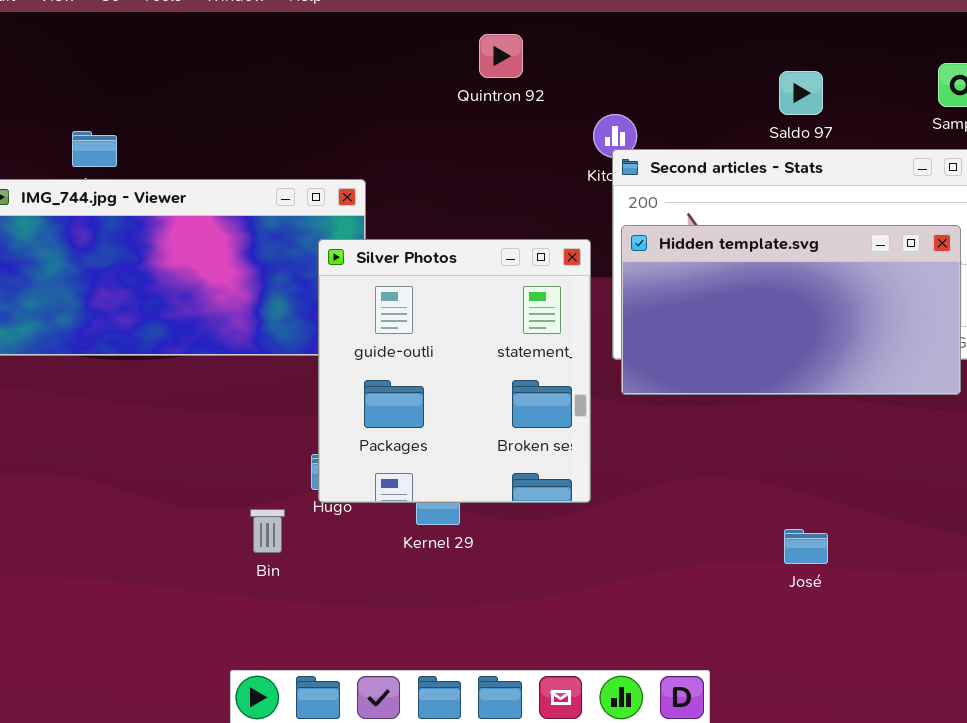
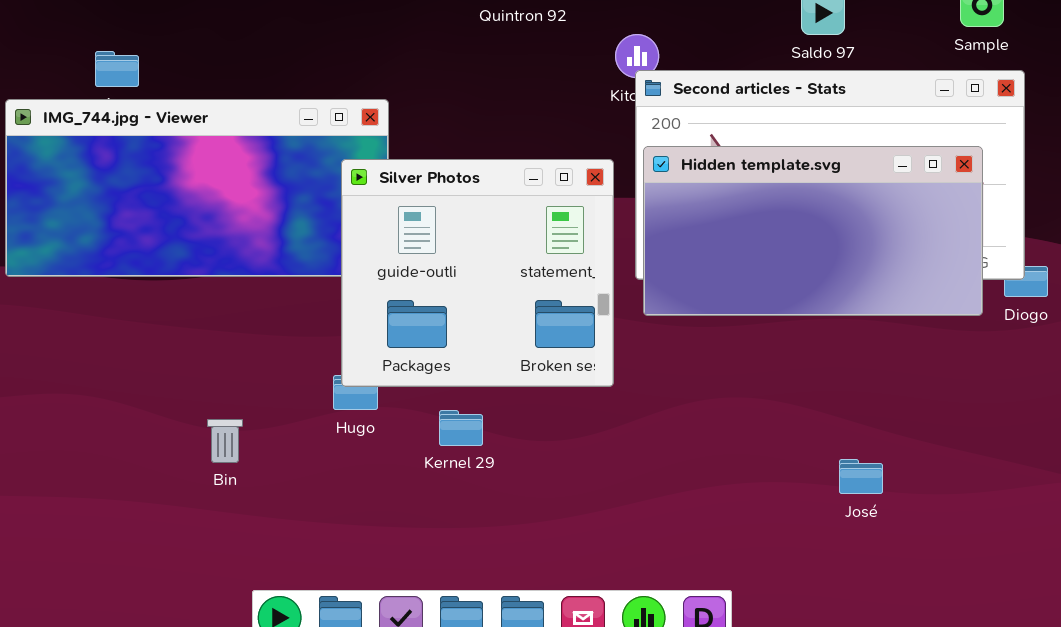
Silver Photos: [318,239,591,503] -> [341,159,614,387], resized
Bin: [250,509,285,553] -> [207,419,243,463], moved
José: [784,529,828,564] -> [839,459,883,494], moved

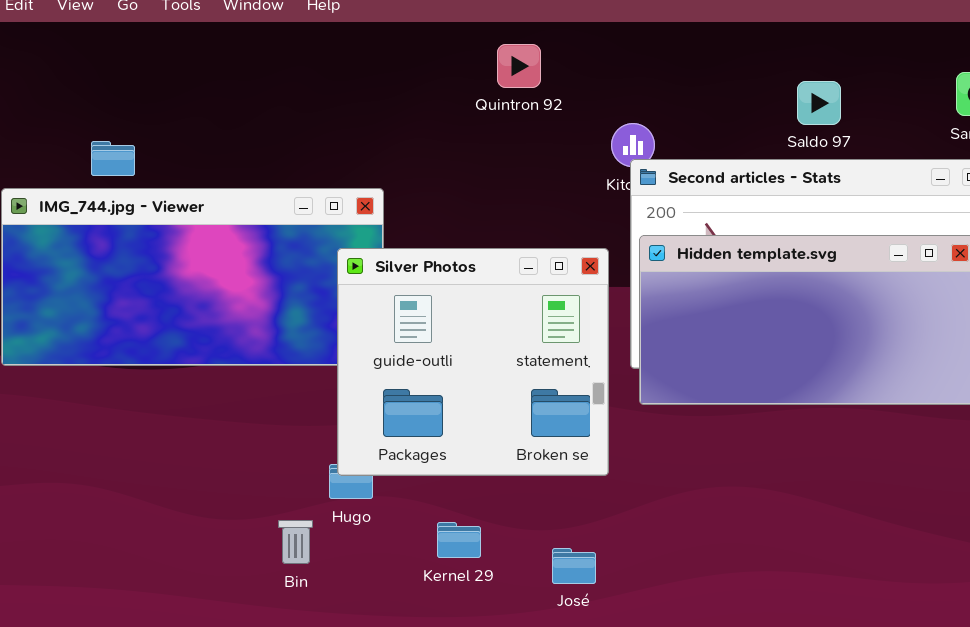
Kernel 29: [439,410,483,446] -> [437,522,481,558], moved
Bin: [207,419,243,463] -> [278,520,313,564], moved
José: [839,459,883,494] -> [552,548,596,584], moved

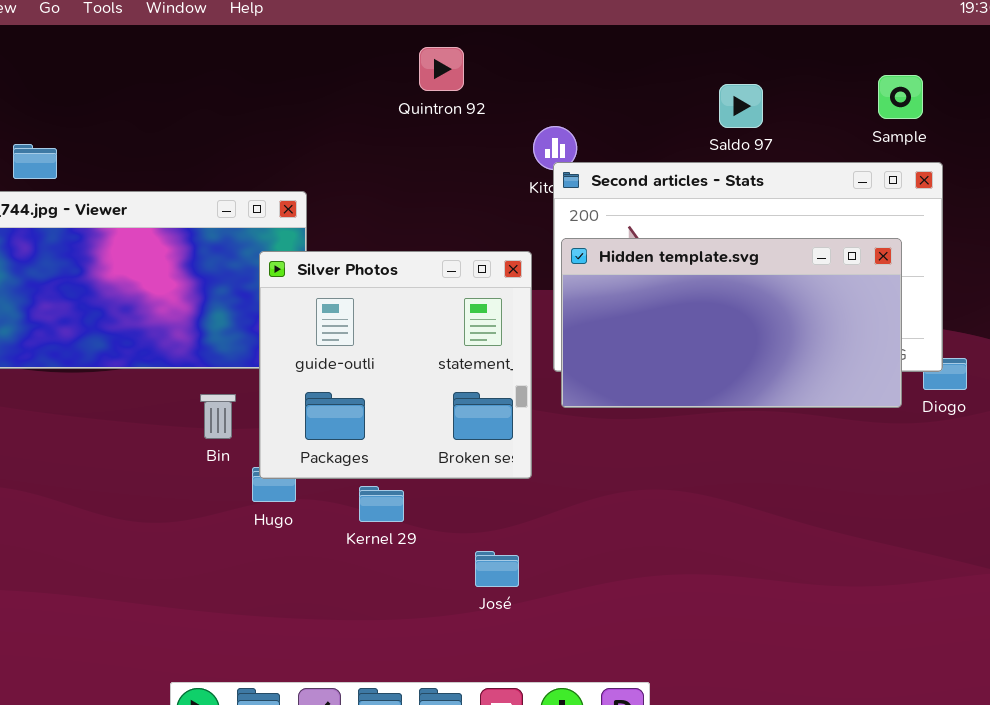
Bin: [278,520,313,564] -> [200,394,236,439], moved
Kernel 29: [437,522,481,558] -> [359,486,404,522], moved

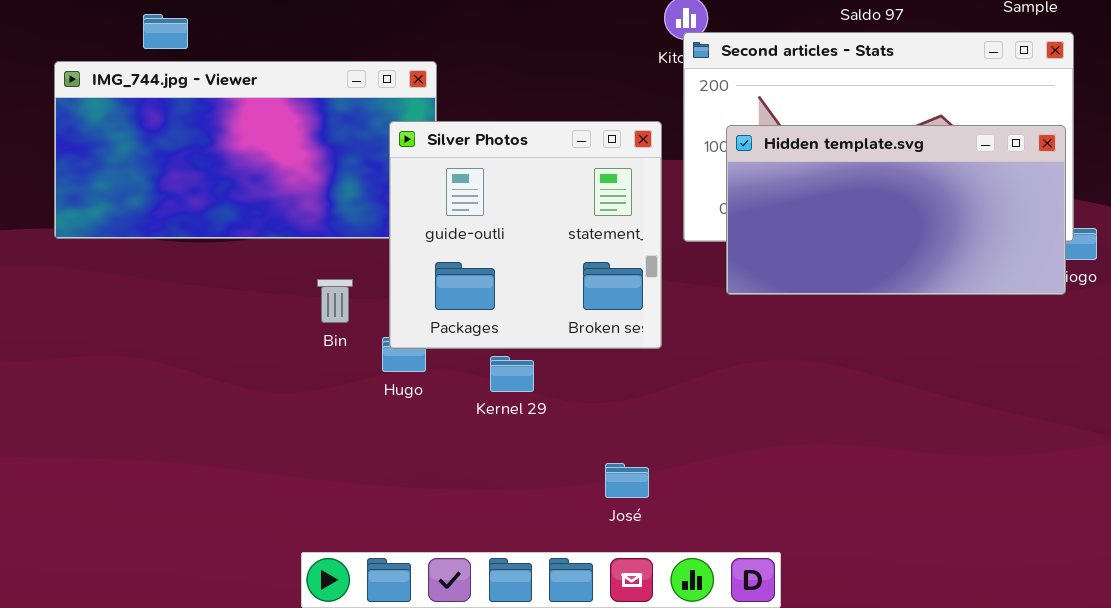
Hidden template.svg: [561,238,902,408] -> [726,125,1066,295], moved
Bin: [200,394,236,439] -> [317,279,353,323], moved
José: [475,551,519,587] -> [605,463,649,498], moved

